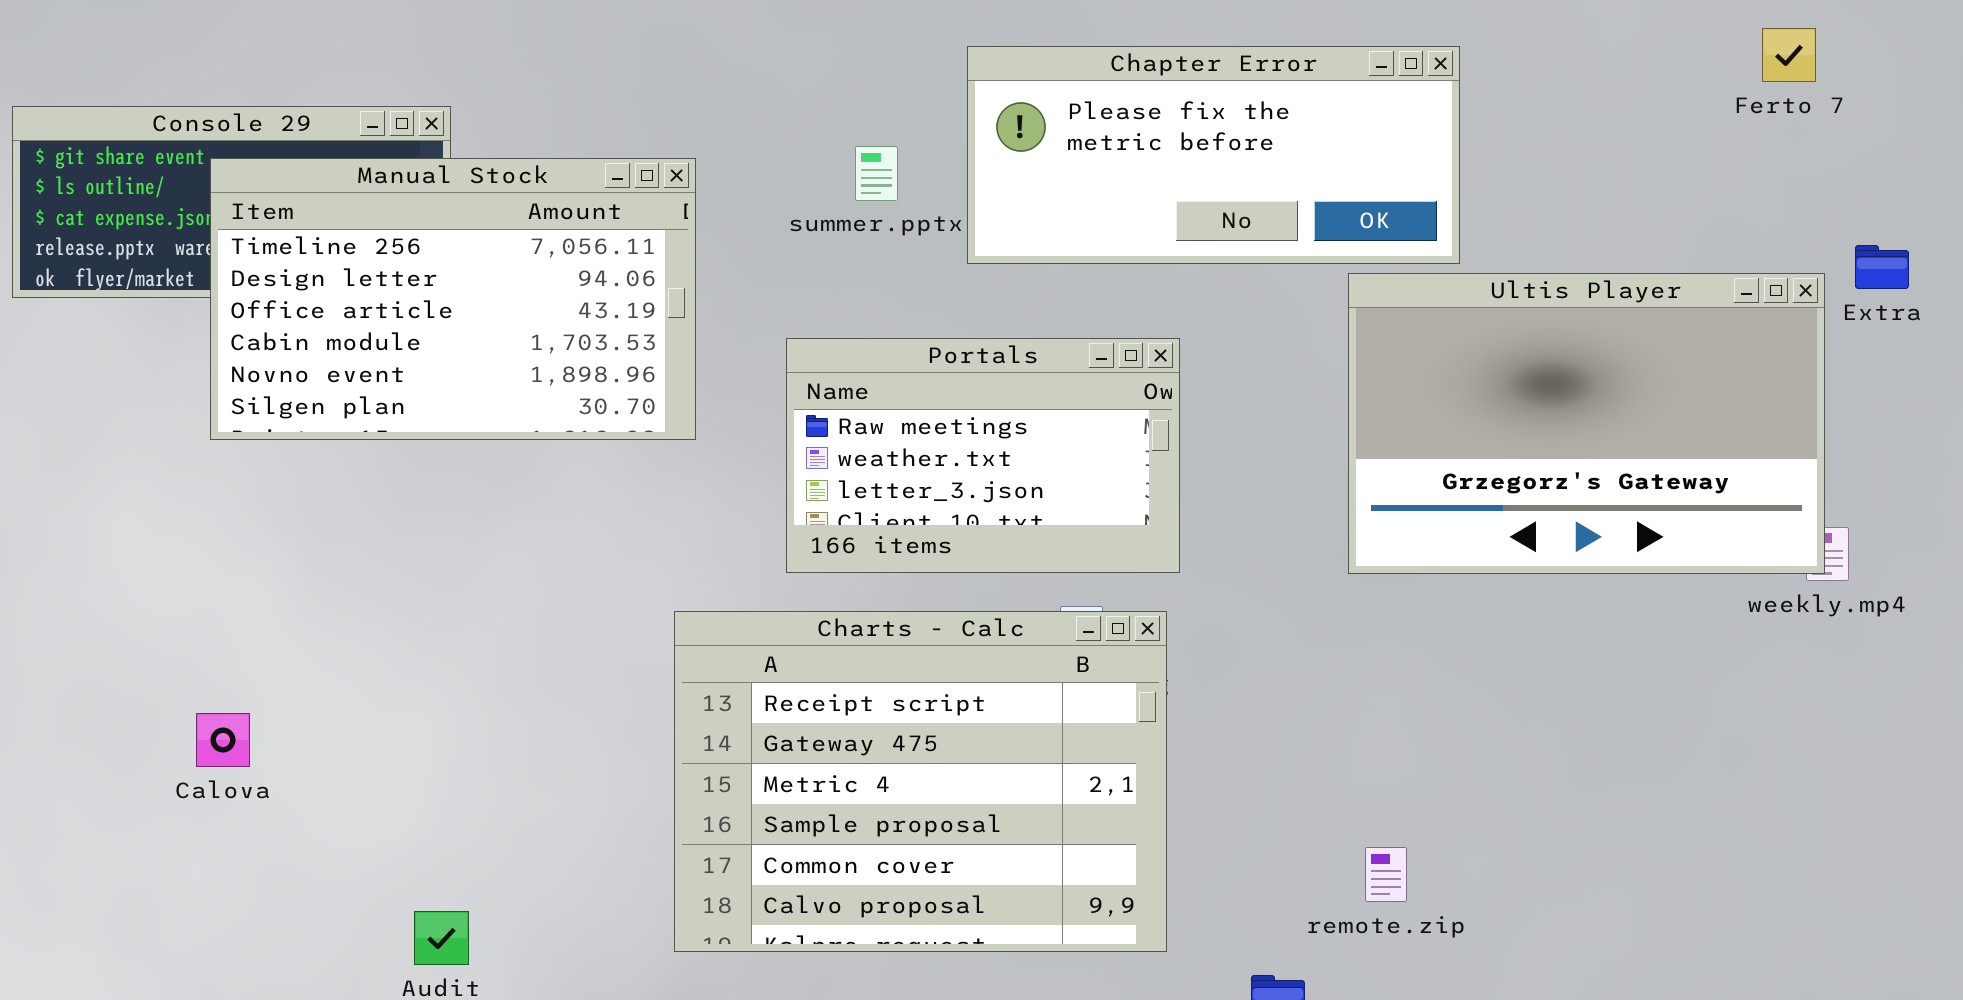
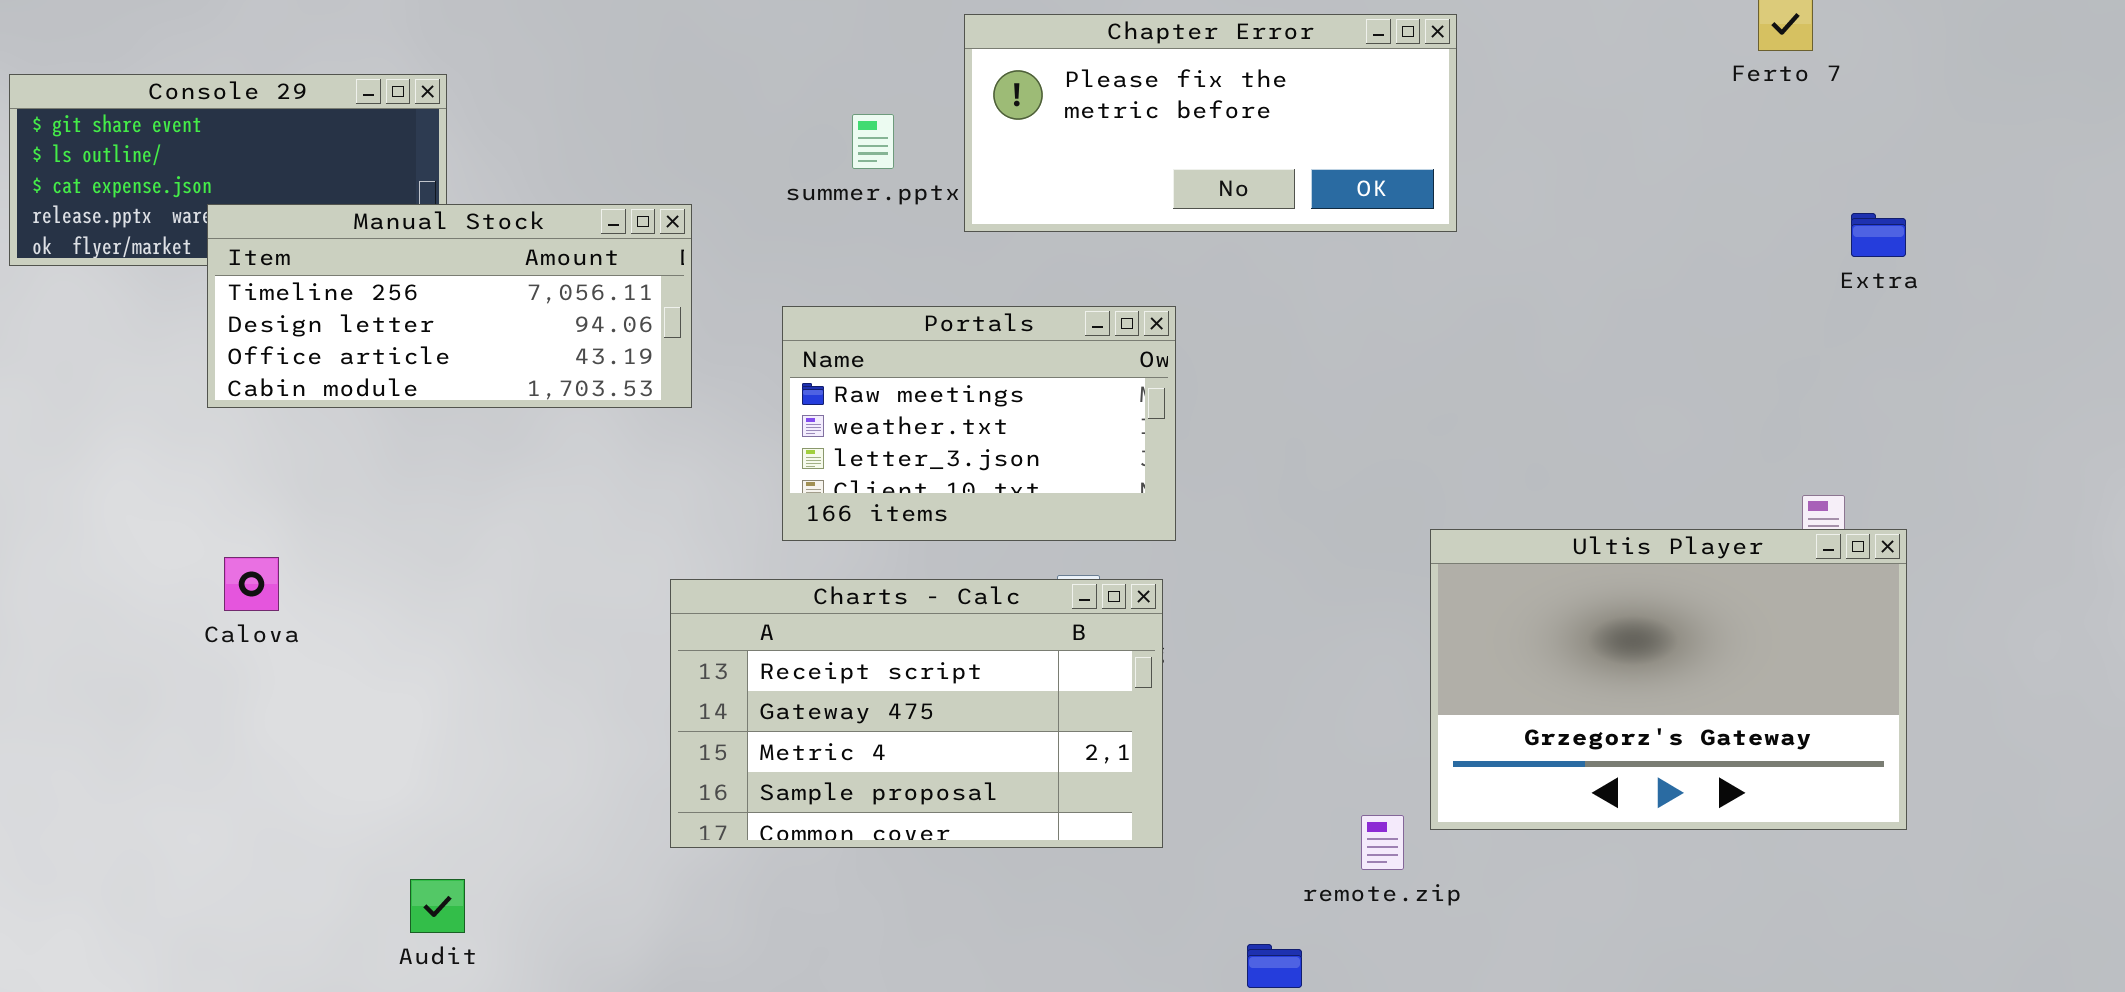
Manual Stock: [210,158,696,440] -> [207,204,692,408], resized
Ultis Player: [1348,273,1825,574] -> [1430,529,1907,830], moved
Charts - Calc: [674,611,1167,952] -> [670,579,1163,848], resized
Calova: [196,713,250,767] -> [224,557,279,611], moved

